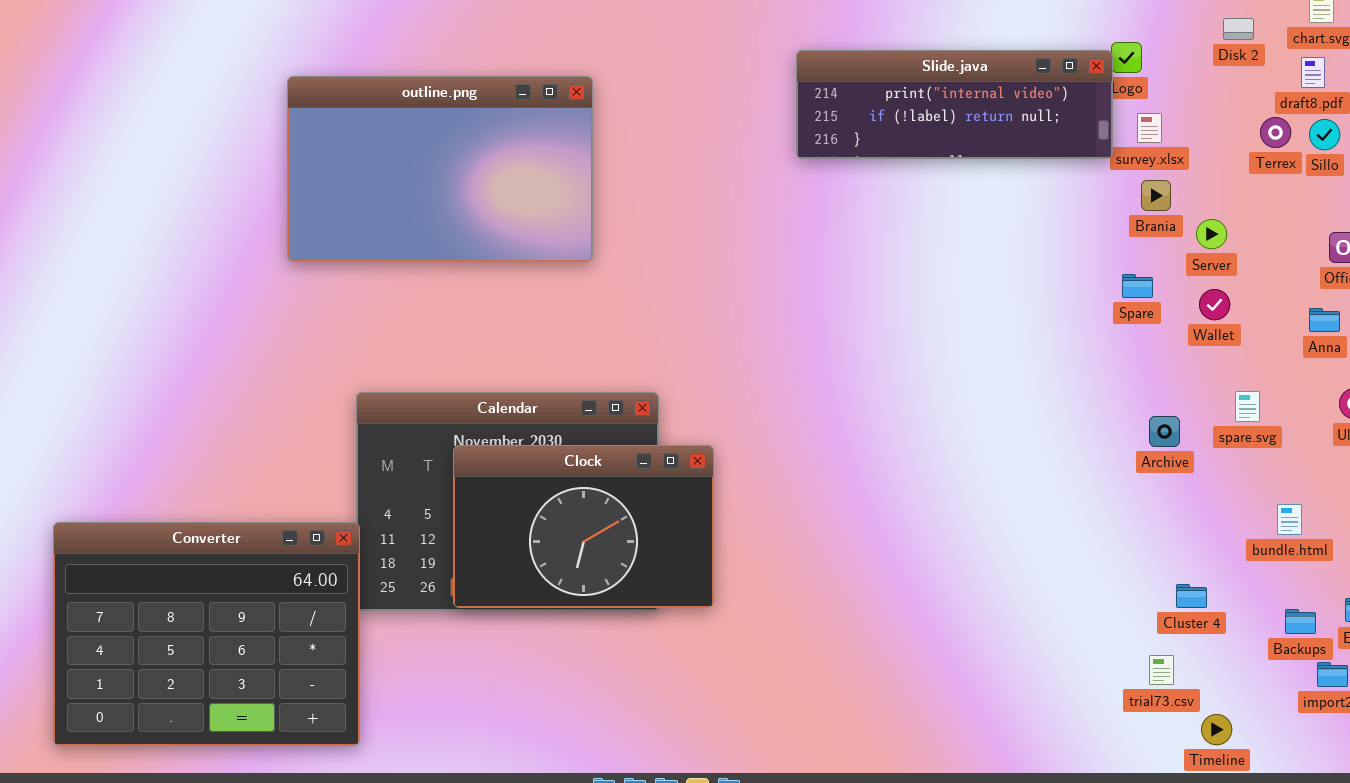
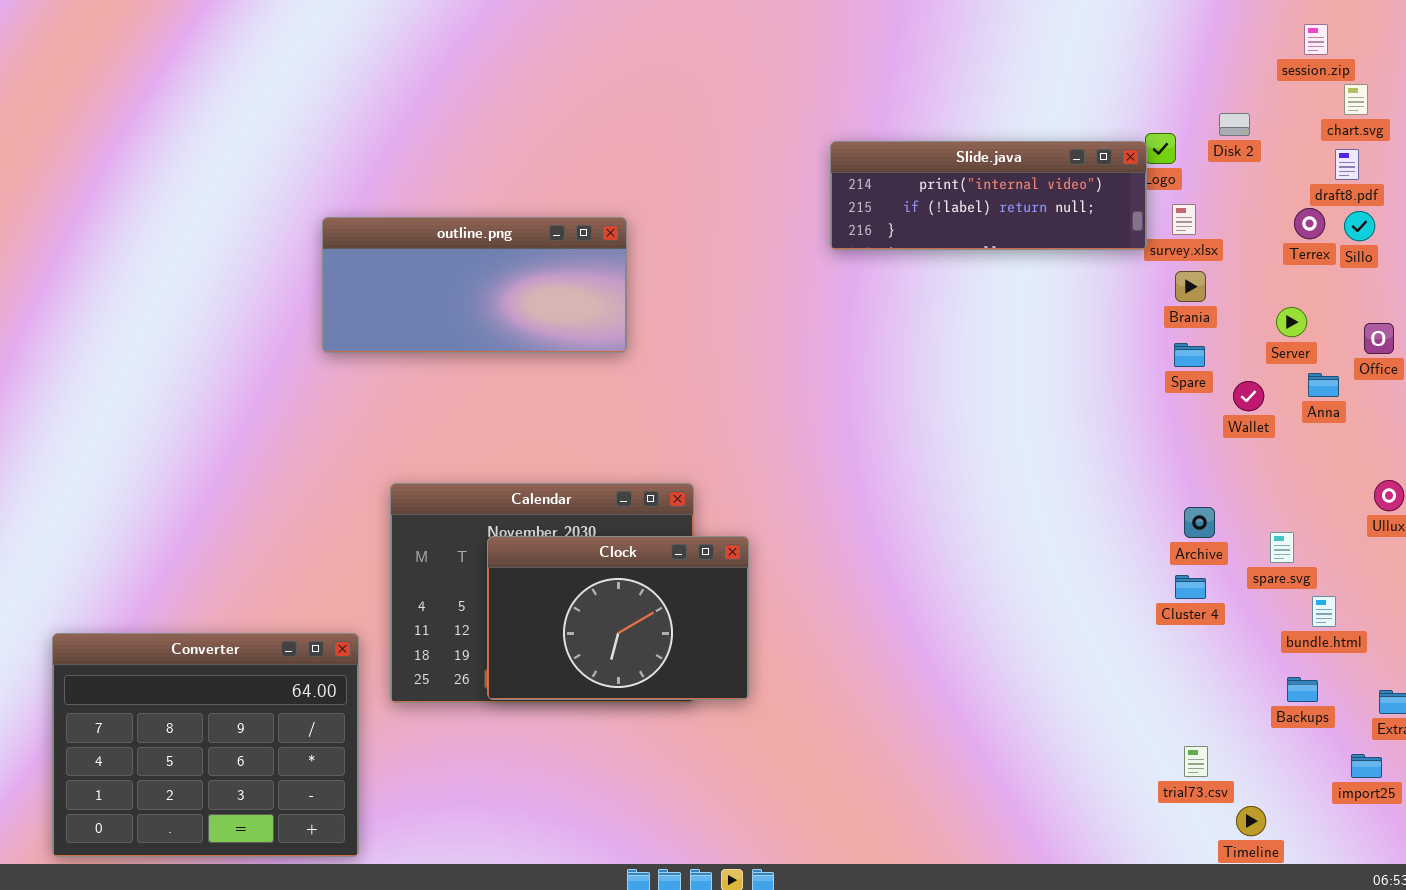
Disk 2: [1223,18,1254,40] -> [1219,113,1250,136], moved
outline.png: [287,76,593,262] -> [322,217,627,353], resized
Server: [1196,219,1227,249] -> [1276,307,1307,337], moved
Spare: [1122,274,1153,298] -> [1174,343,1205,367], moved
Anna: [1309,308,1340,332] -> [1308,373,1339,397], moved
spare.svg: [1235,391,1260,422] -> [1270,532,1294,563], moved
Converter: [53,522,360,746] -> [52,633,359,857], moved
Cluster 4: [1176,584,1207,608] -> [1175,575,1206,599], moved
Backups: [1285,609,1316,634] -> [1287,677,1318,702], moved

